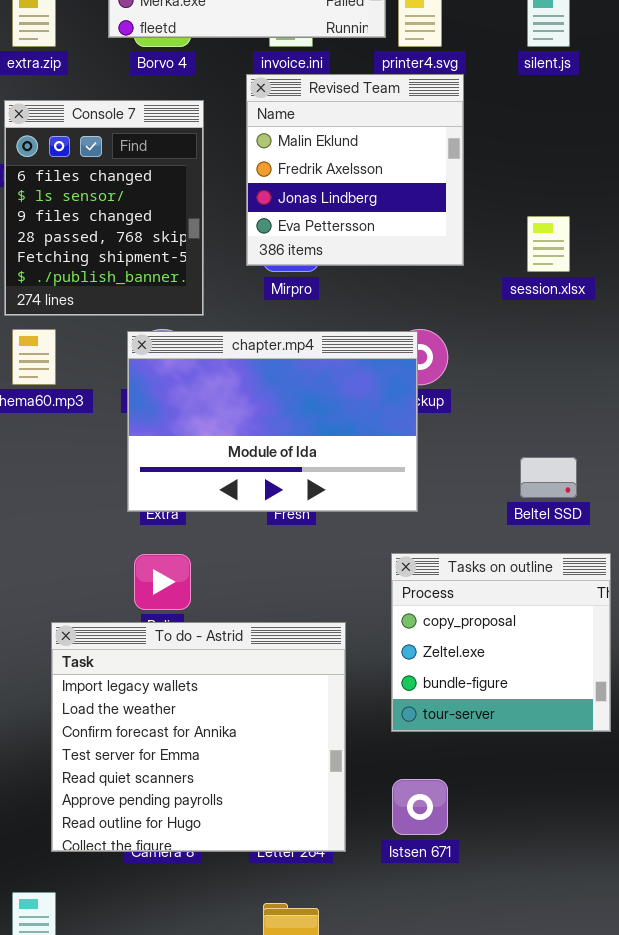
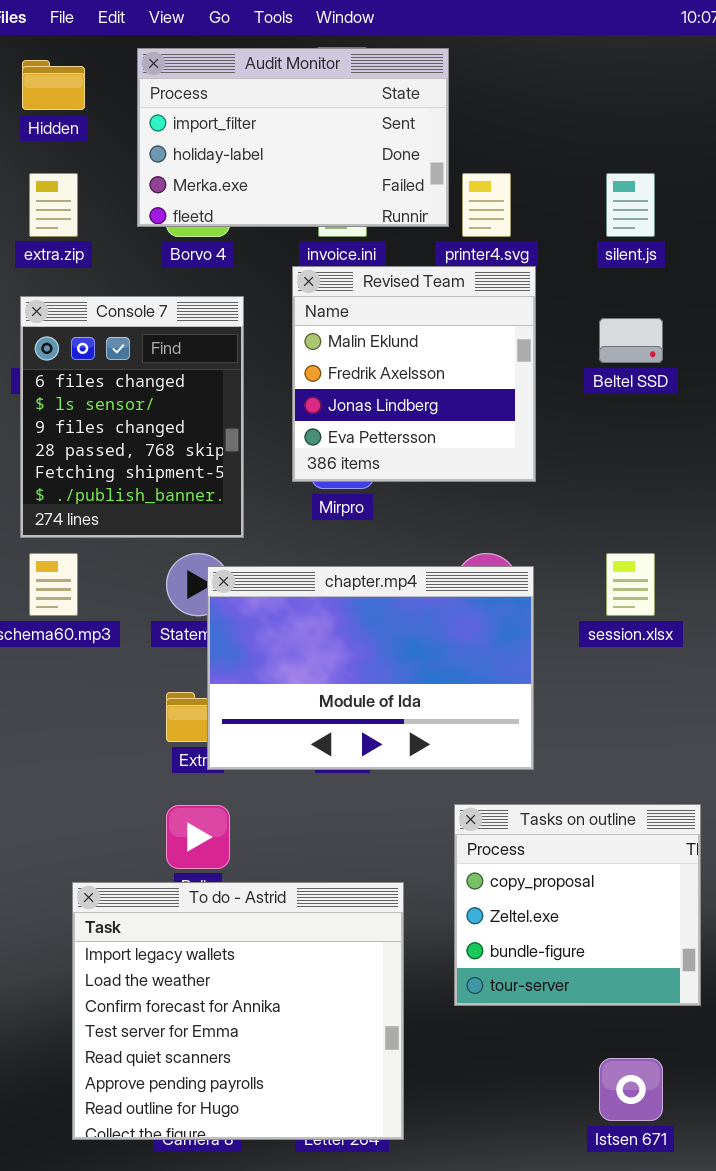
session.xlsx: [527,216,570,272] -> [606,553,655,616], moved
chapter.mp4: [127,331,418,512] -> [207,566,534,770], moved
Beltel SSD: [520,457,577,498] -> [599,318,663,363], moved
Istsen 671: [392,779,448,835] -> [599,1058,663,1121], moved

